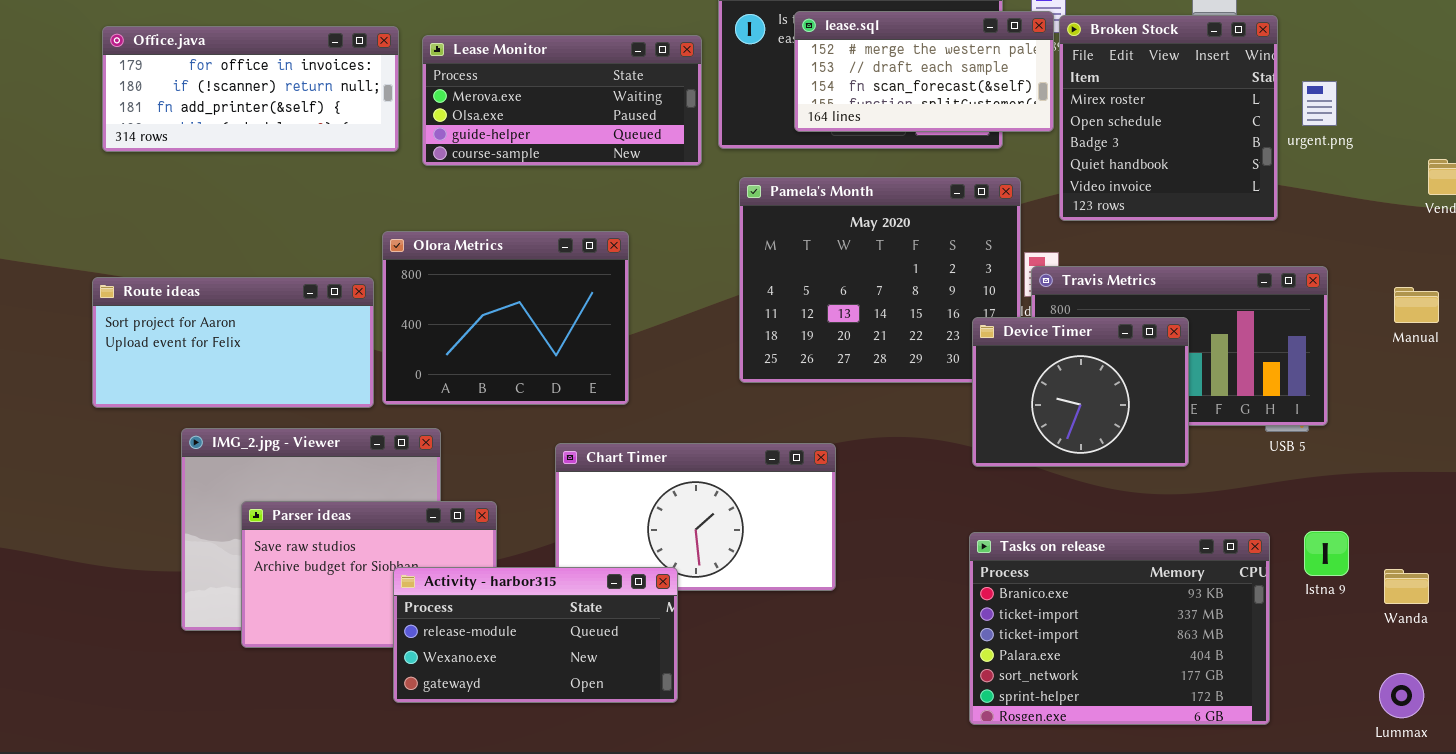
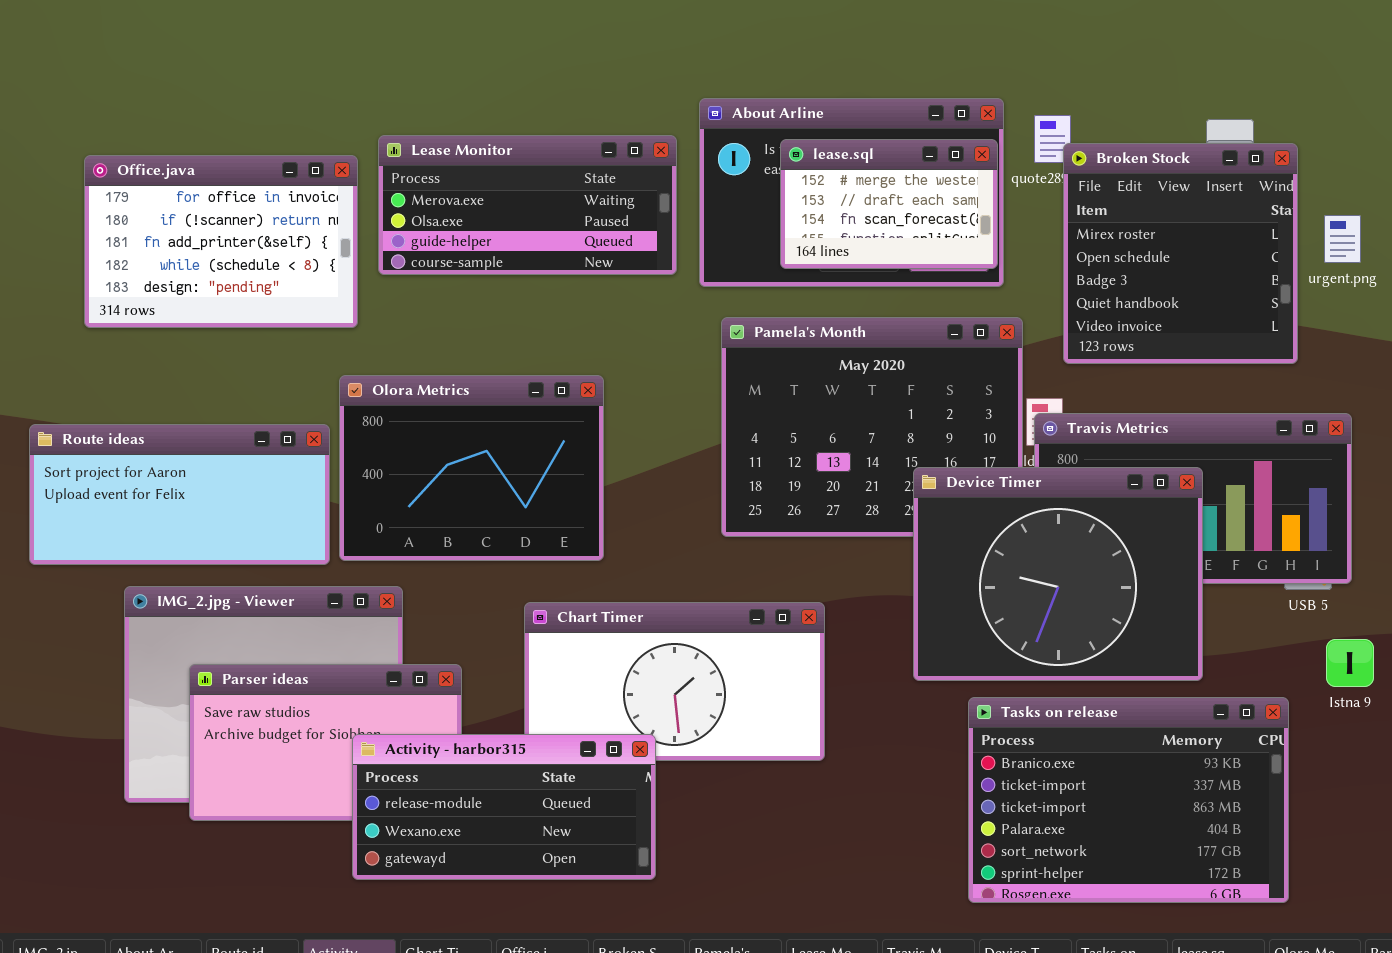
lease.sql: [794,11,1054,132] -> [780,139,998,269], resized
Office.java: [102,26,399,152] -> [84,155,358,328], resized
Lease Monitor: [422,35,702,166] -> [378,135,677,275], moved
Device Timer: [972,317,1189,467] -> [913,467,1203,681], resized
Istna 9: [1304,531,1349,576] -> [1326,639,1374,687], moved

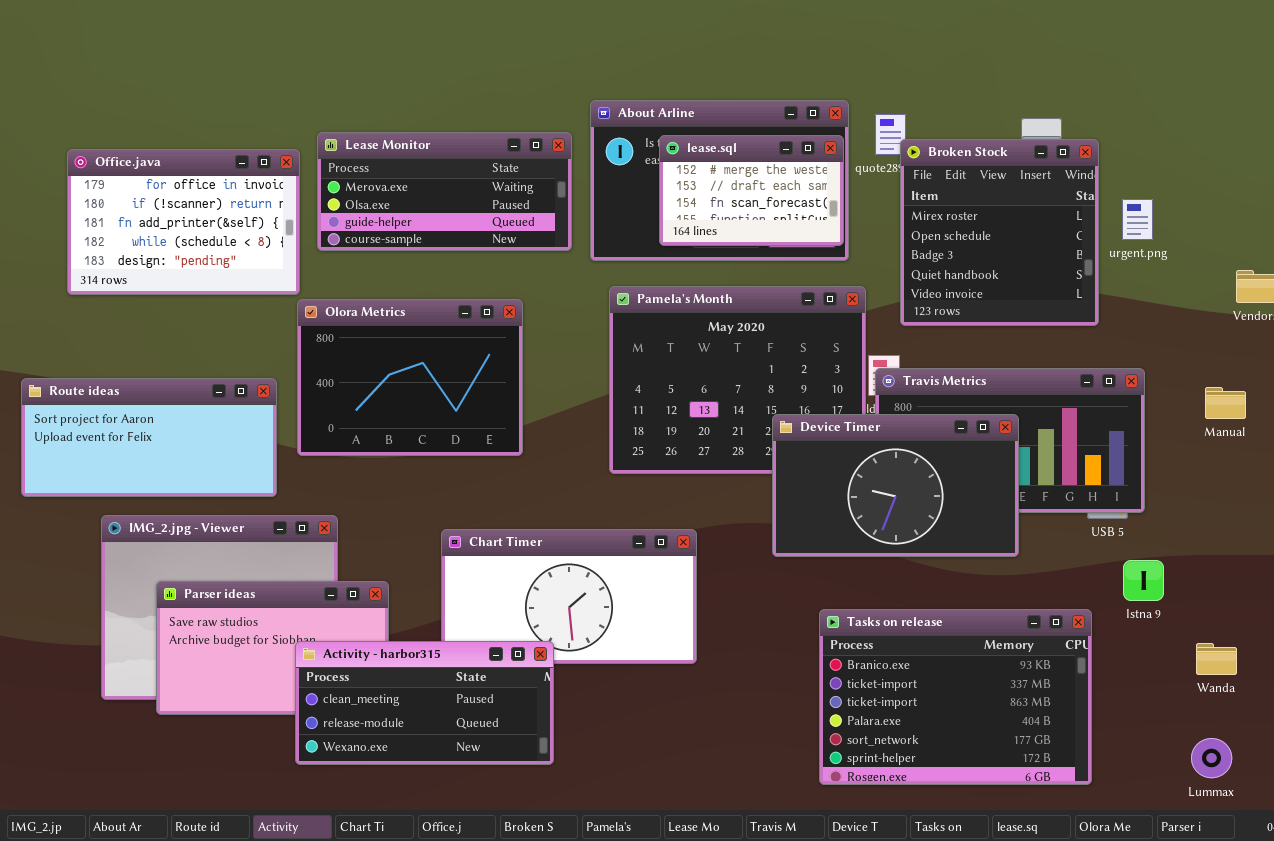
Olora Metrics: [339,375,604,561] -> [297,299,523,456], moved
Device Timer: [913,467,1203,681] -> [772,414,1019,557], resized
Activity - harbor315: [352,734,656,880] -> [295,641,554,765], scrolled up 1 row

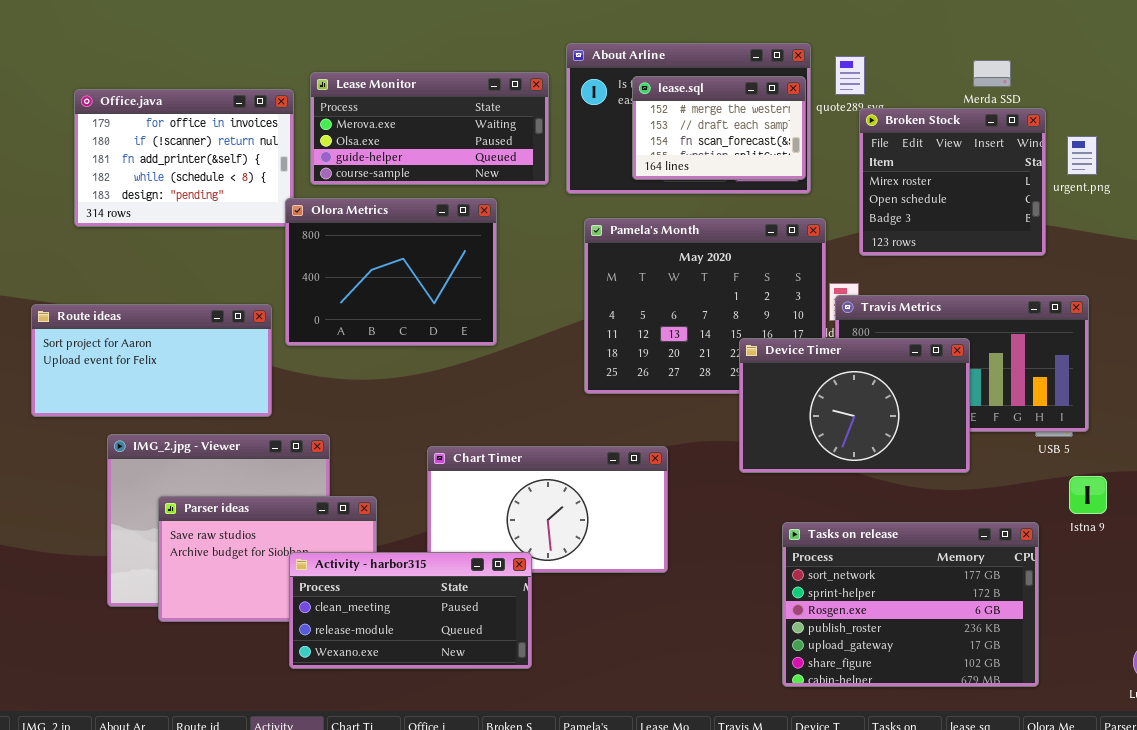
Broken Stock: [900,139,1099,326] -> [859,108,1046,256], resized
Olora Metrics: [297,299,523,456] -> [285,198,497,346], moved
Tasks on release: [819,609,1092,785] -> [782,522,1039,687], scrolled down 4 rows

